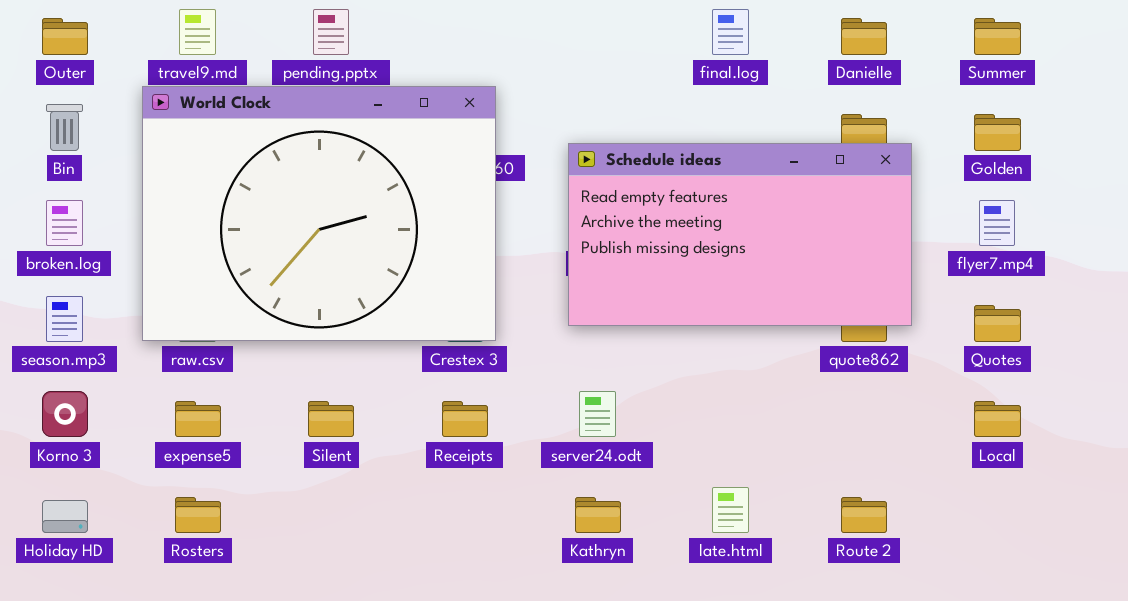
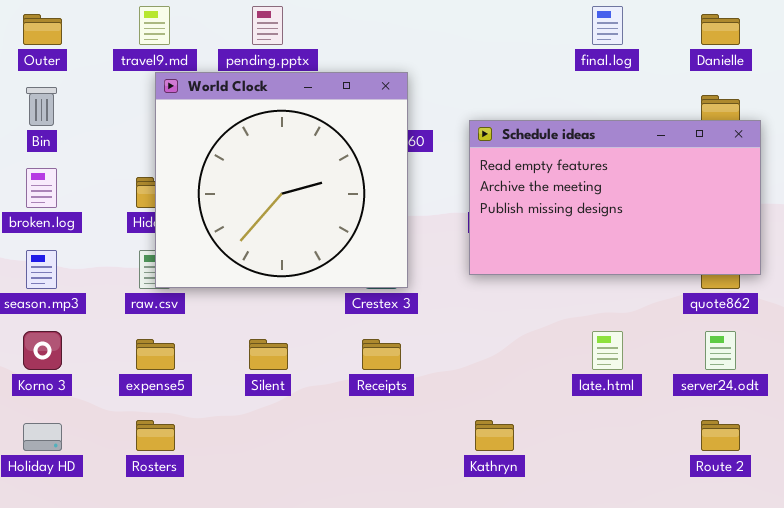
World Clock: [142,86,496,341] -> [155,72,408,288], resized
server24.odt: [579,391,616,437] -> [705,331,736,370], moved
late.html: [712,487,749,533] -> [592,331,623,370], moved

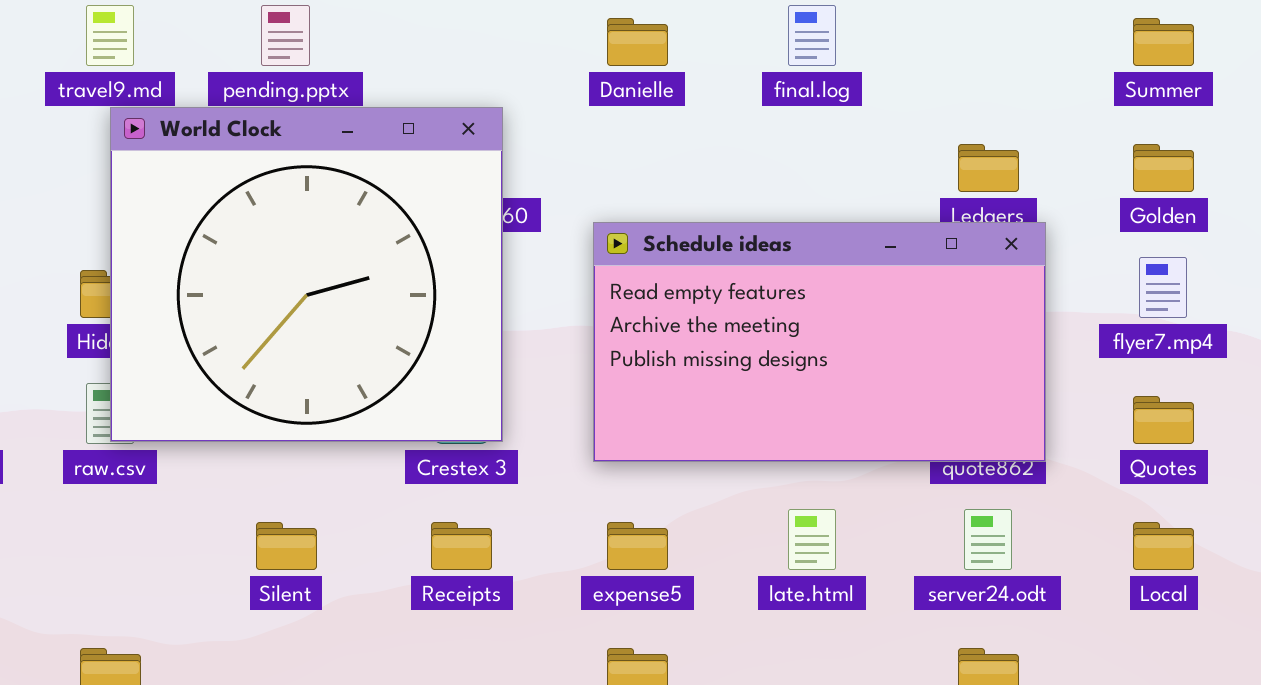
Danielle: [701,14,740,45] -> [607,18,668,66], moved
Schedule ideas: [469,120,761,275] -> [593,222,1046,462], moved
expense5: [136,339,175,370] -> [607,522,668,570], moved

